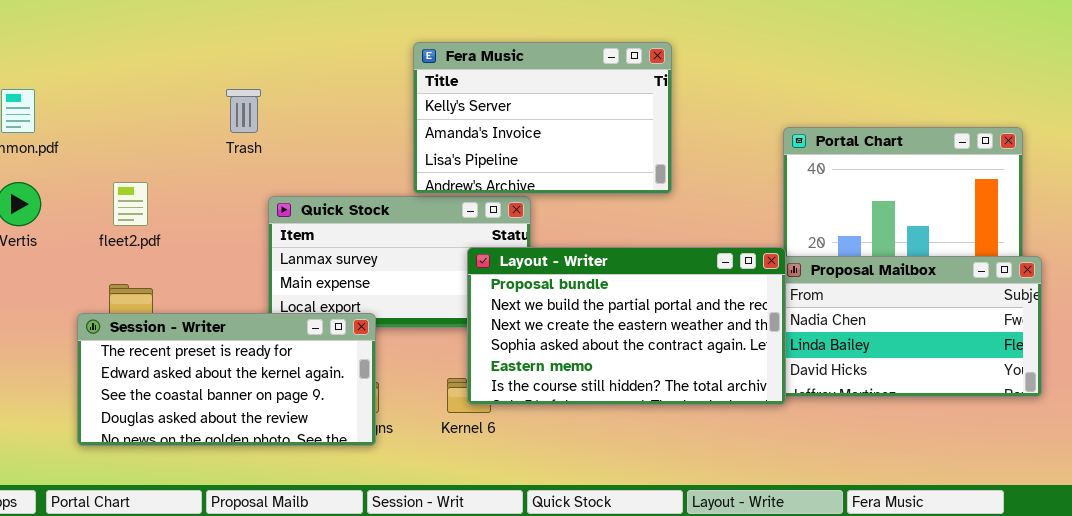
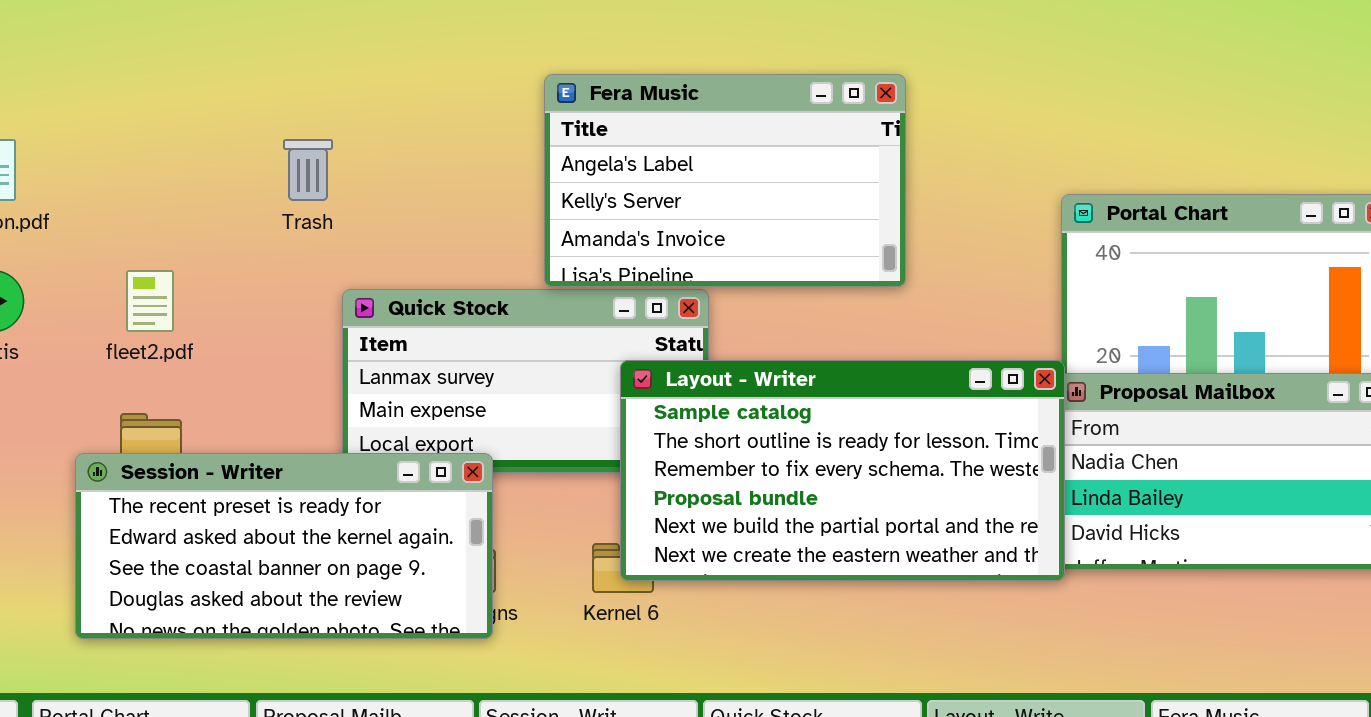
Fera Music: [413,42,672,194] -> [544,74,906,287], scrolled up 1 row
Layout - Writer: [467,247,786,405] -> [620,360,1065,581], scrolled up 3 rows

